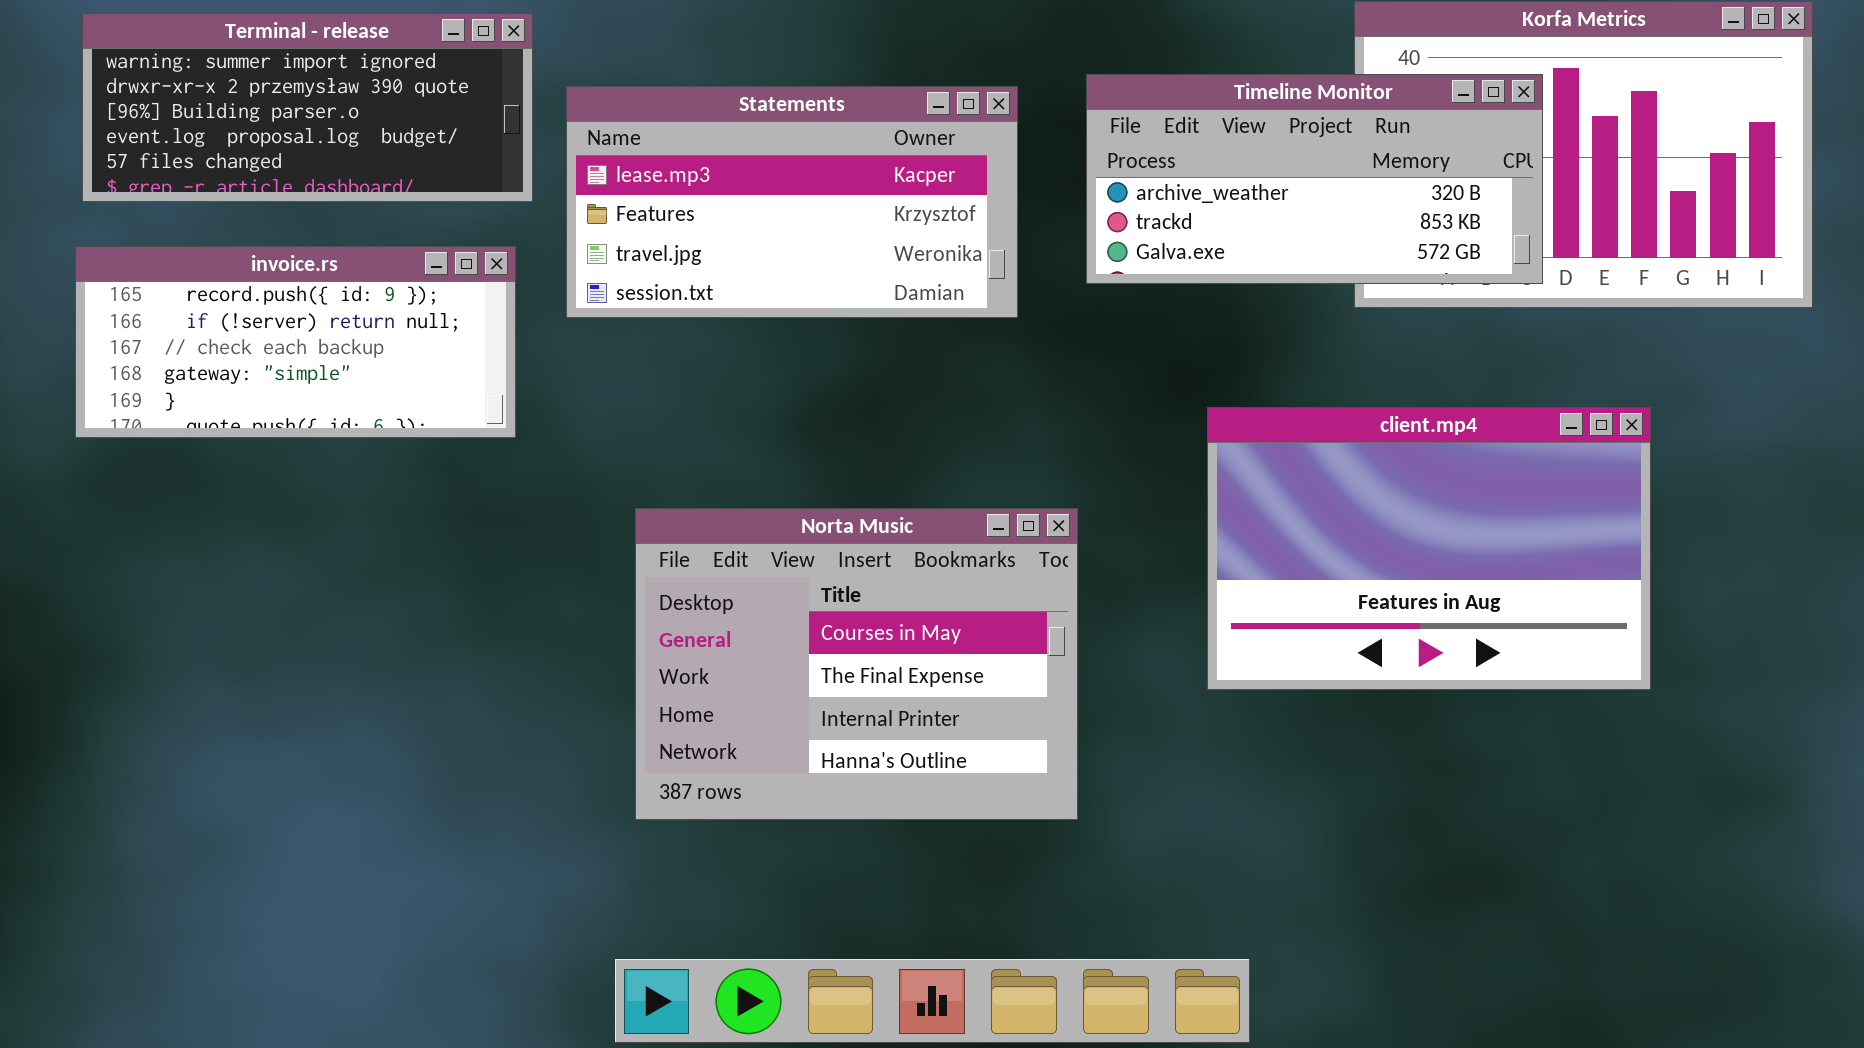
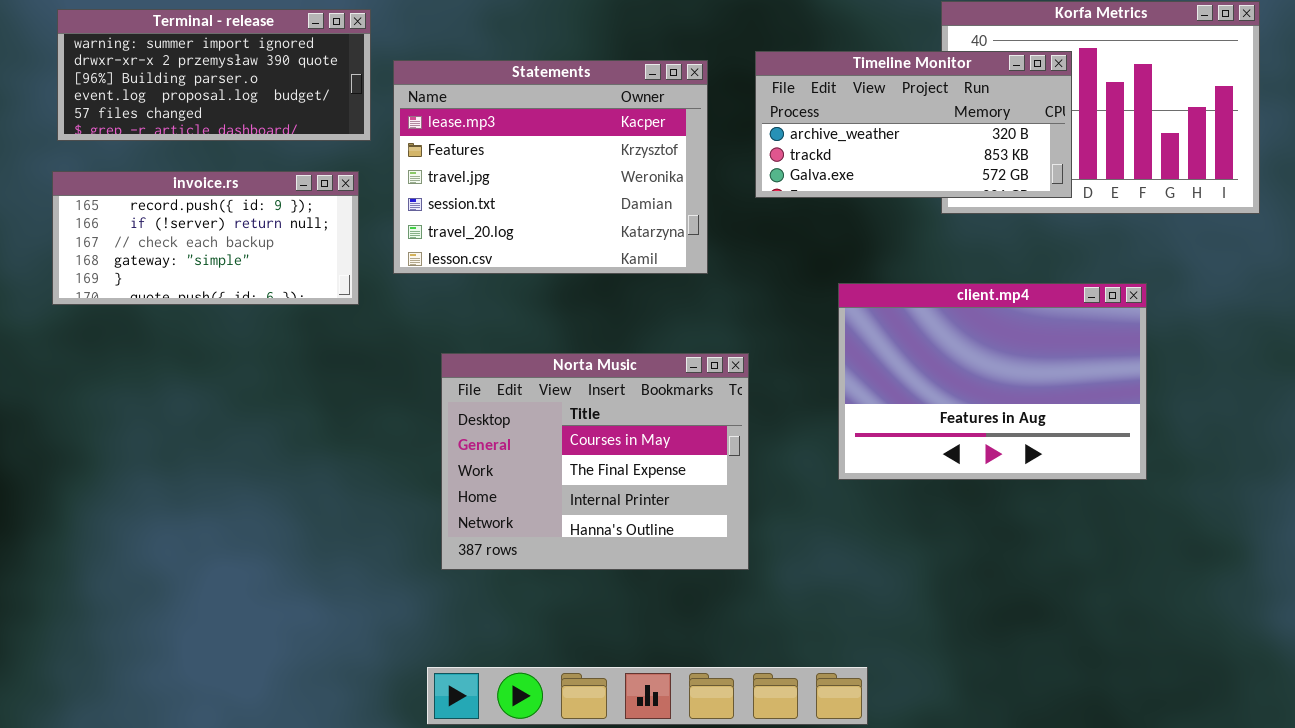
Statements: [566,86,1018,318] -> [393,60,708,274], resized

